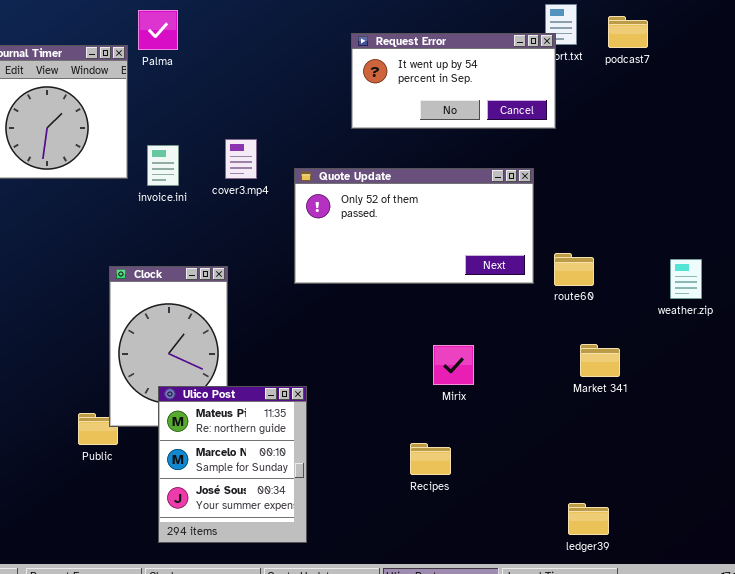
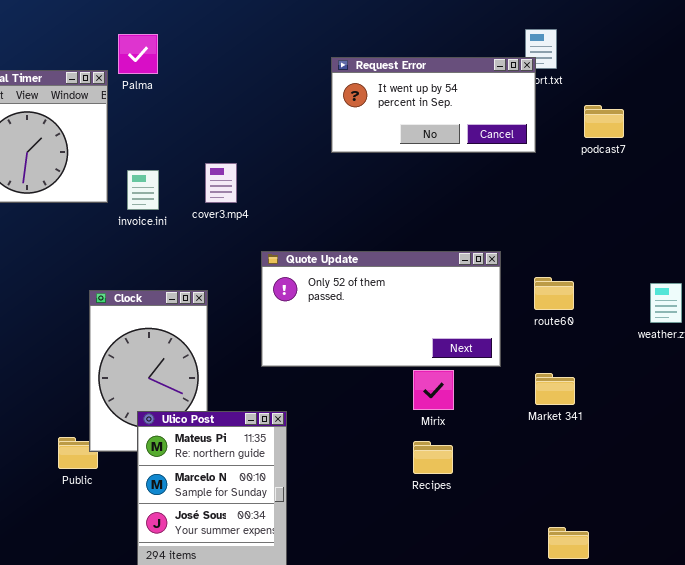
podcast7: [608,16,648,48] -> [584,105,624,138], moved
Quote Update: [294,168,534,284] -> [261,251,501,367], moved
Market 341: [580,344,620,377] -> [535,373,575,405], moved
Recipes: [410,443,451,475] -> [413,441,453,474], moved

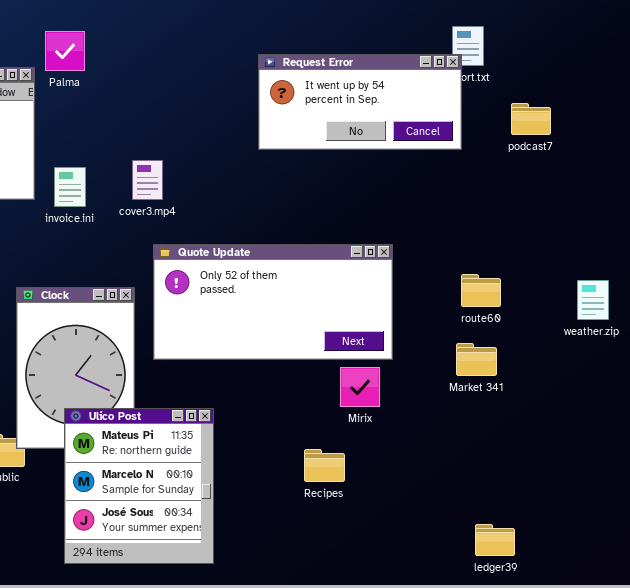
Quote Update: [261,251,501,367] -> [153,244,393,360], moved
Market 341: [535,373,575,405] -> [456,343,497,376], moved
Recipes: [413,441,453,474] -> [304,449,345,482], moved

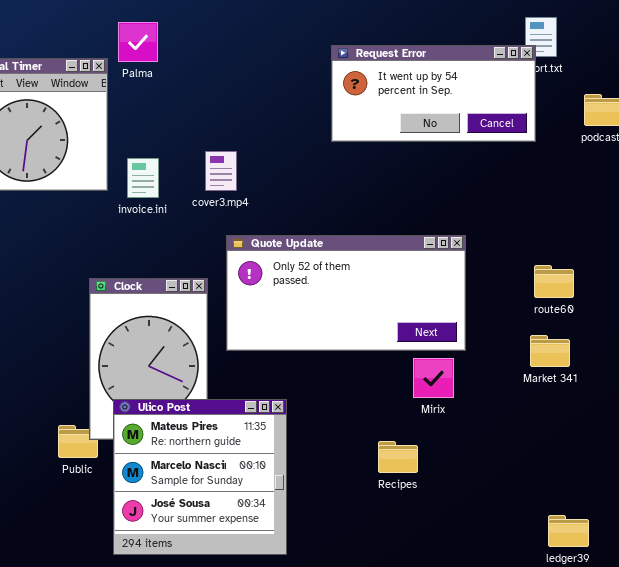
Ulico Post: [64,408,214,564] -> [113,399,287,555], resized

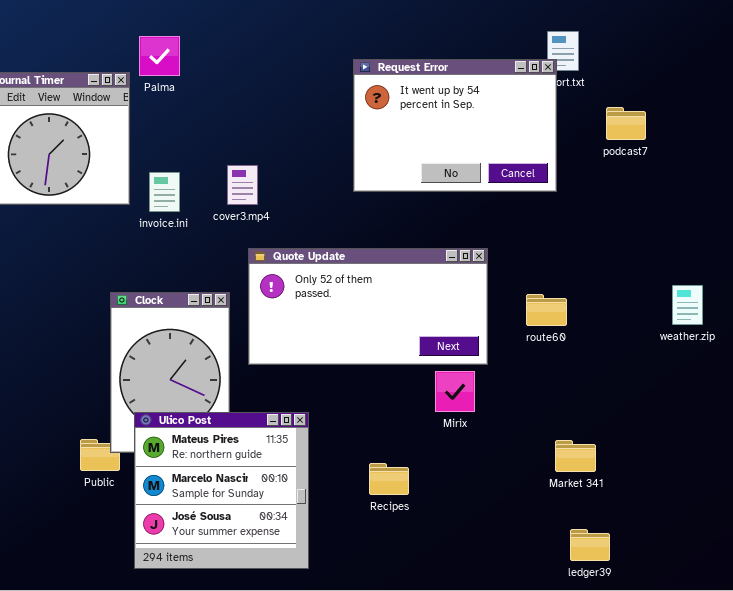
Request Error: [331,45,536,142] -> [353,59,557,192], resized
route60: [534,265,574,298] -> [526,294,567,326], moved
Market 341: [530,335,570,367] -> [555,440,596,472], moved
Recipes: [378,441,418,473] -> [369,463,409,495], moved

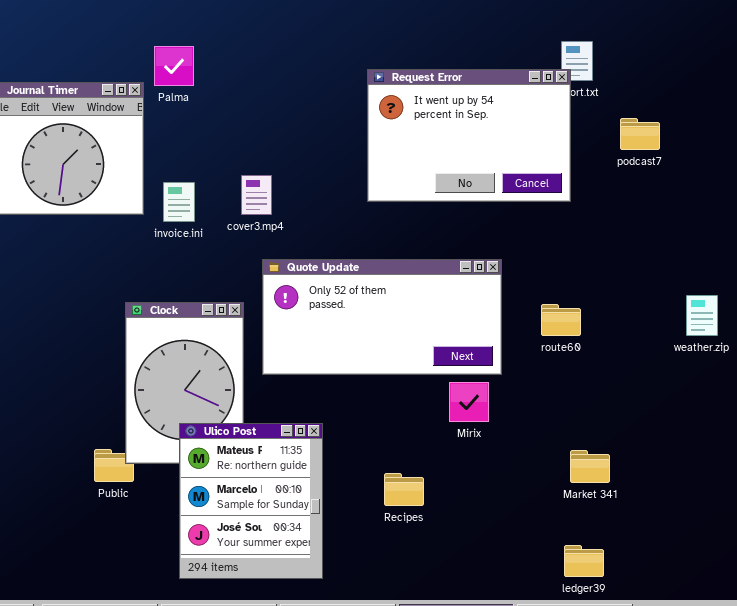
Ulico Post: [134,412,309,569] -> [179,423,323,579], resized
ledger39: [570,529,610,561] -> [564,545,604,577], moved

